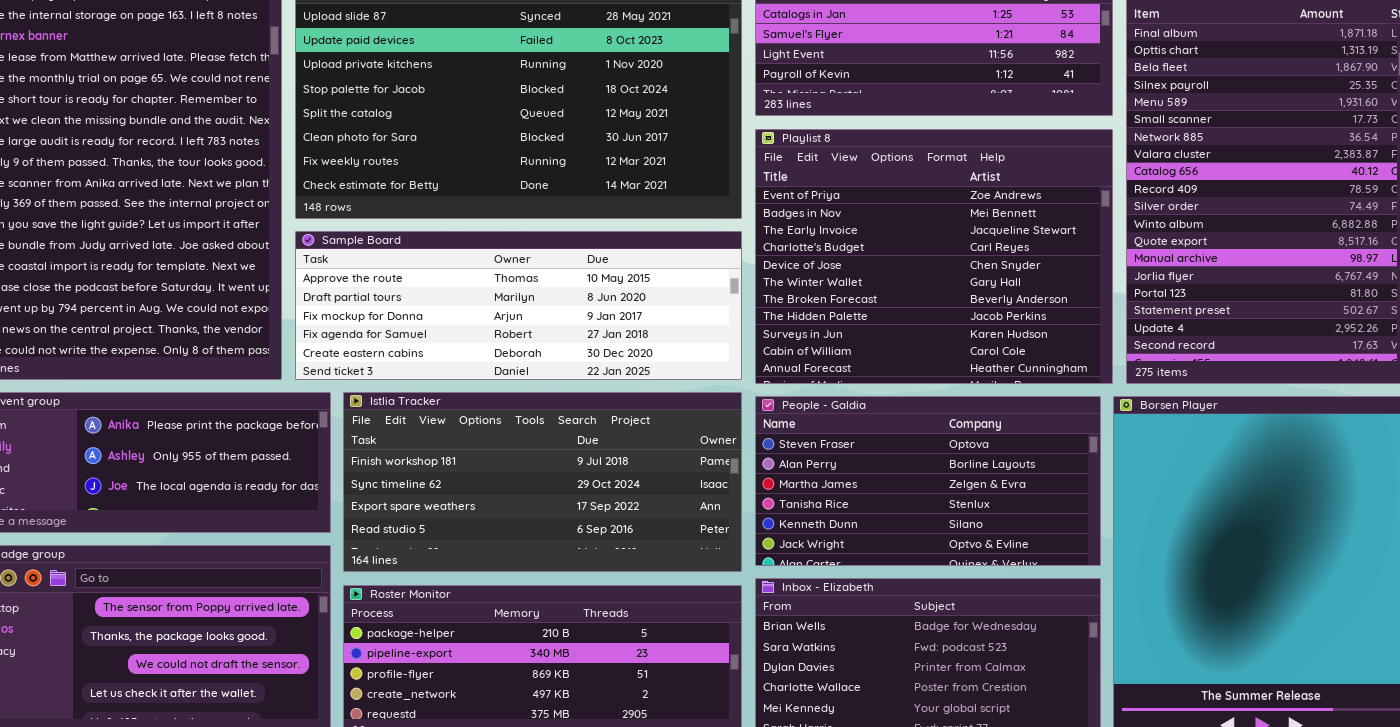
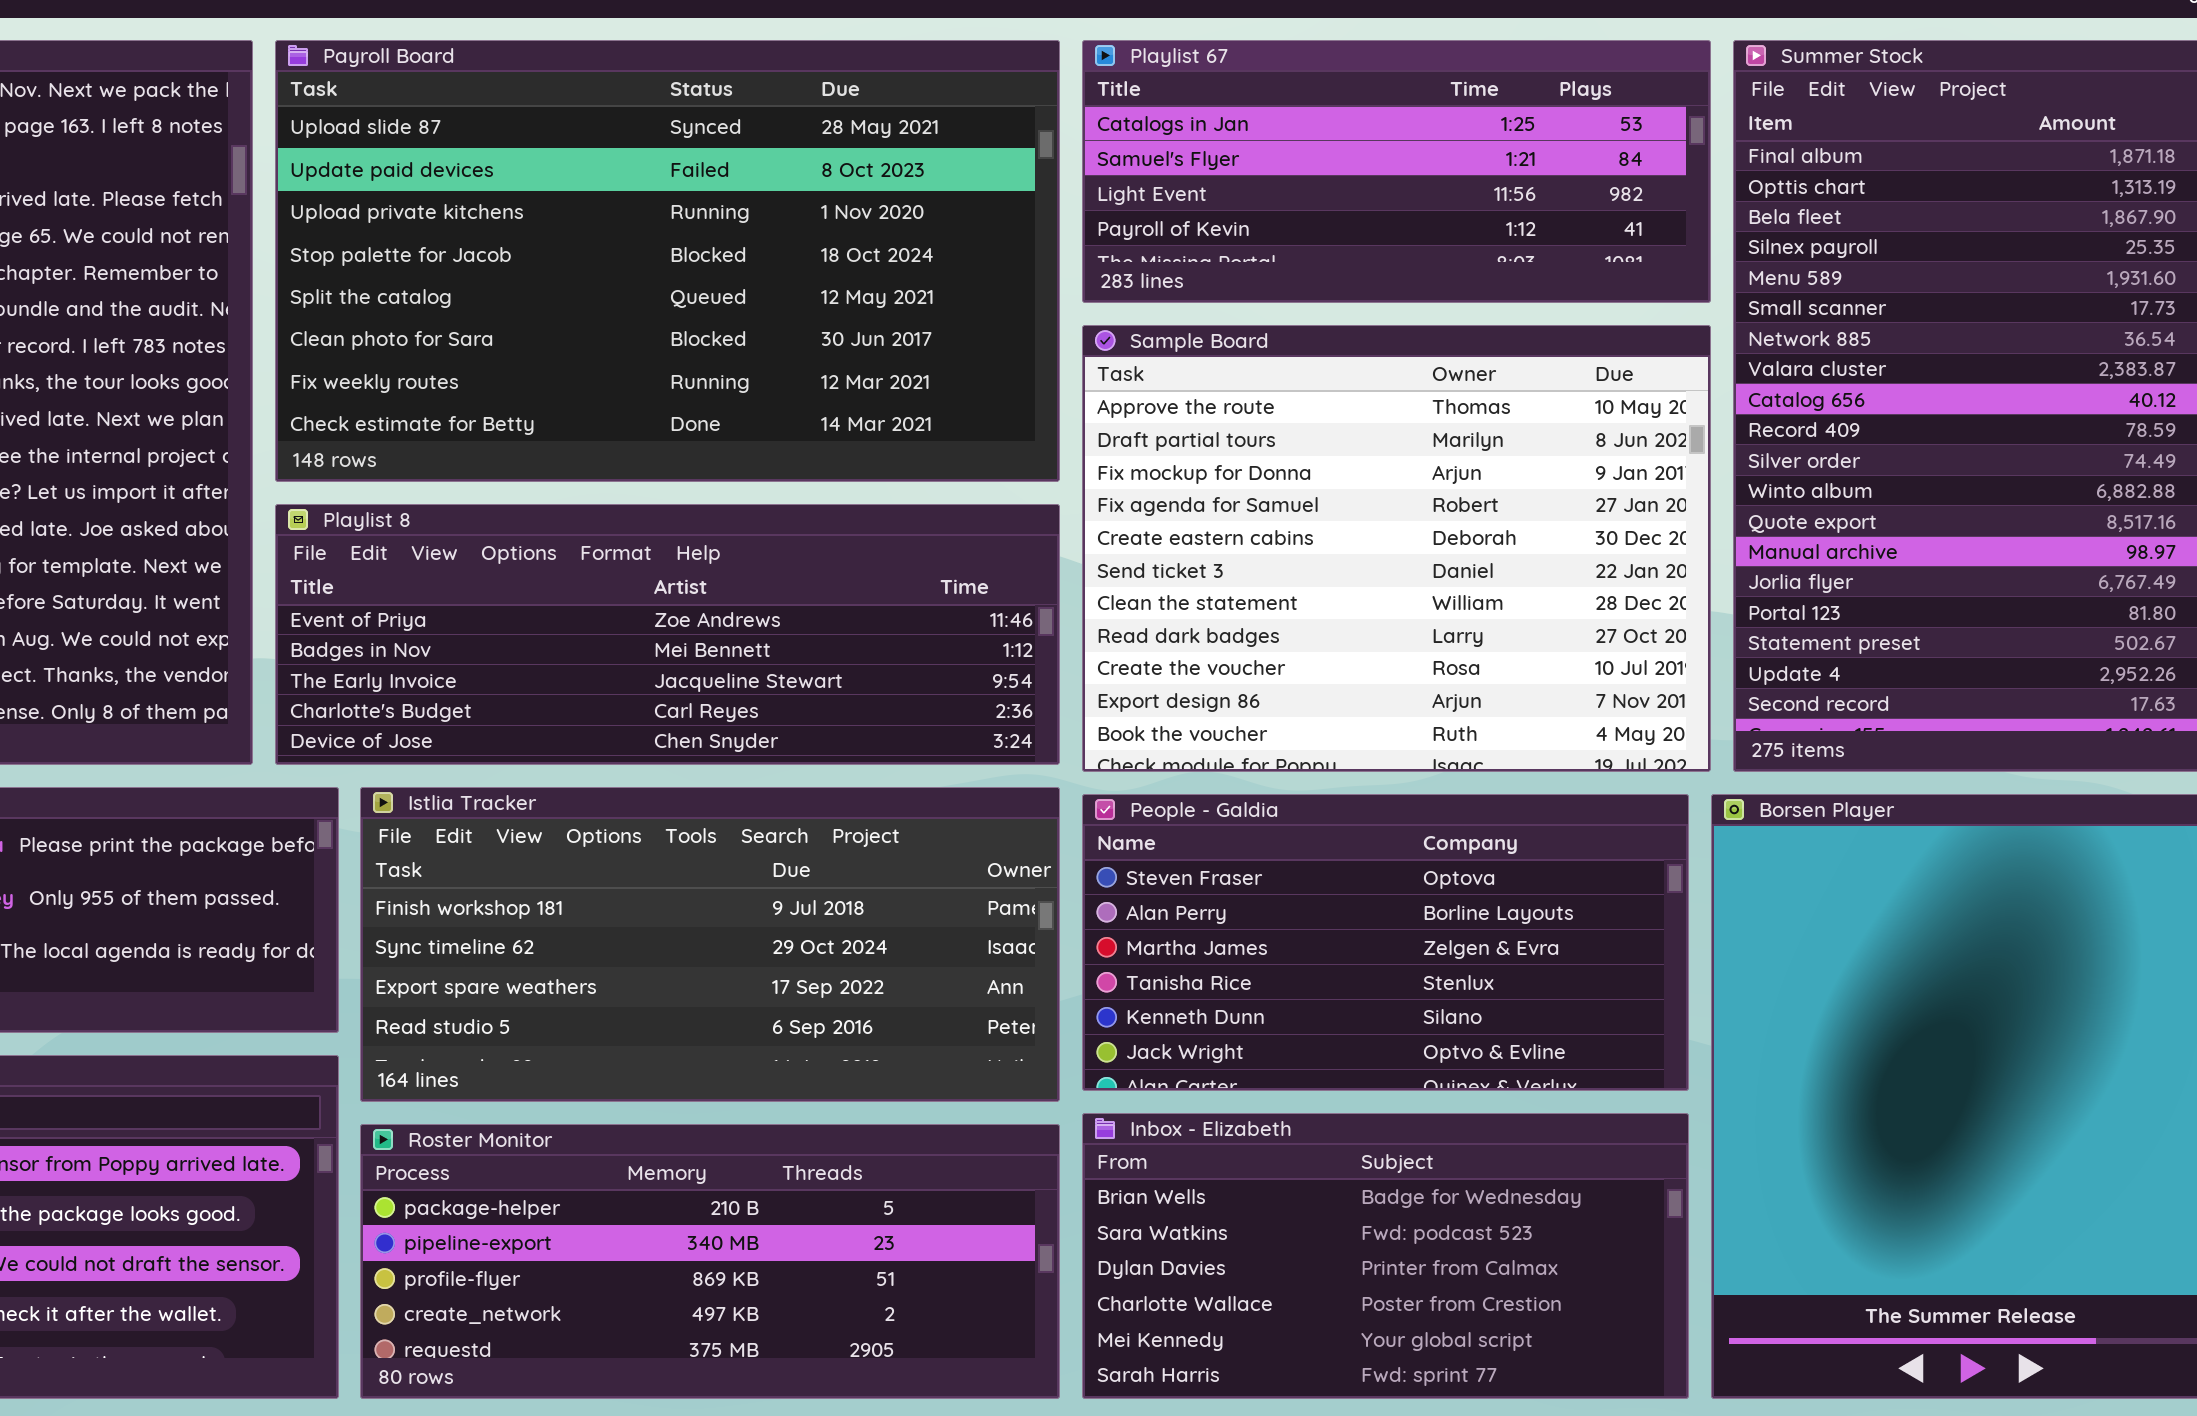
Playlist 8: [755,129,1113,384] -> [275,504,1060,765], moved, resized
Sample Board: [295,231,742,380] -> [1082,325,1711,772], moved, resized

